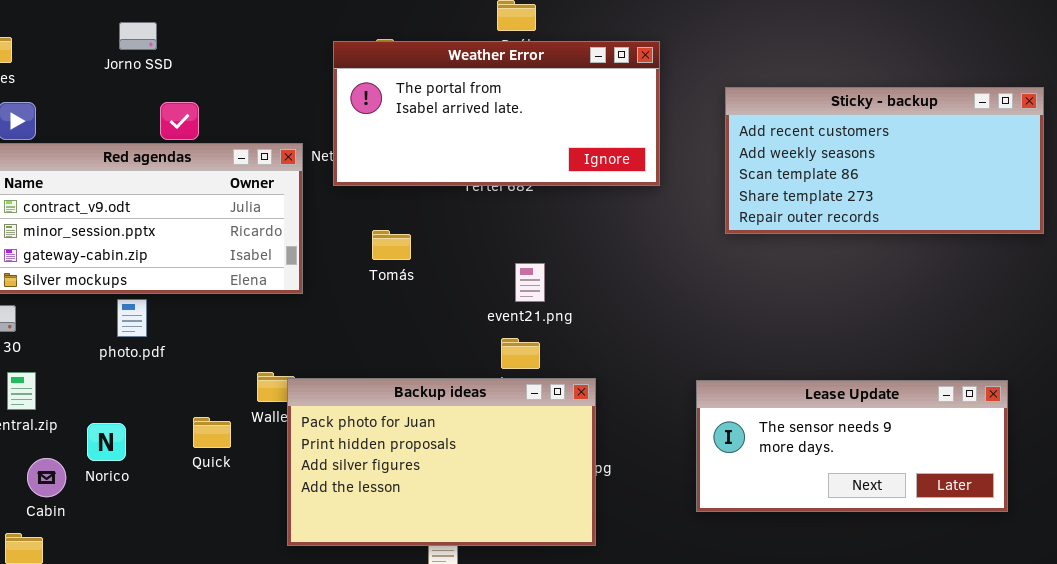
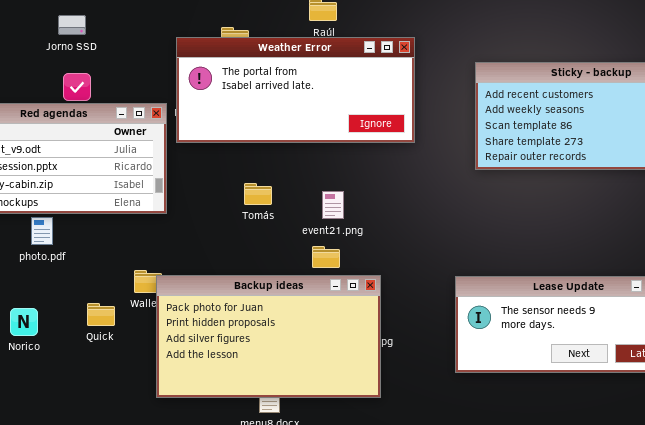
Jorno SSD: [119,22,157,50] -> [58,15,86,35], moved
Weather Error: [333,41,660,186] -> [176,37,415,143], moved
Tomás: [372,230,411,260] -> [244,183,272,205], moved

